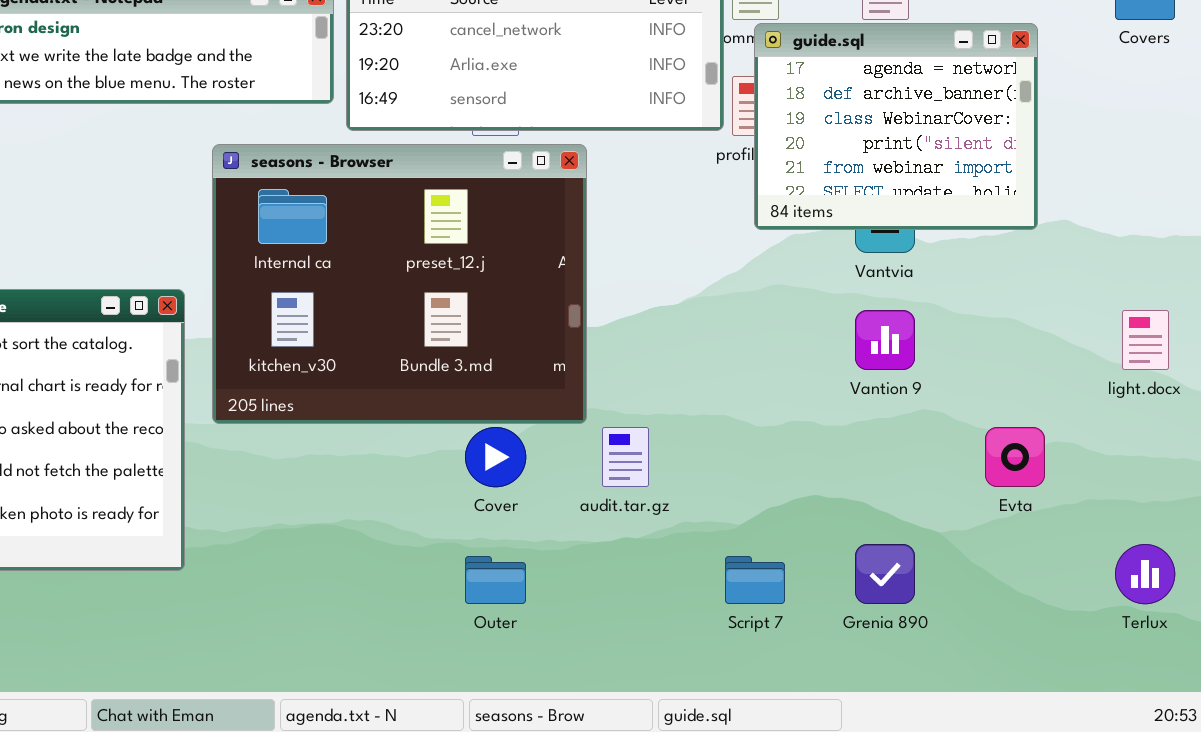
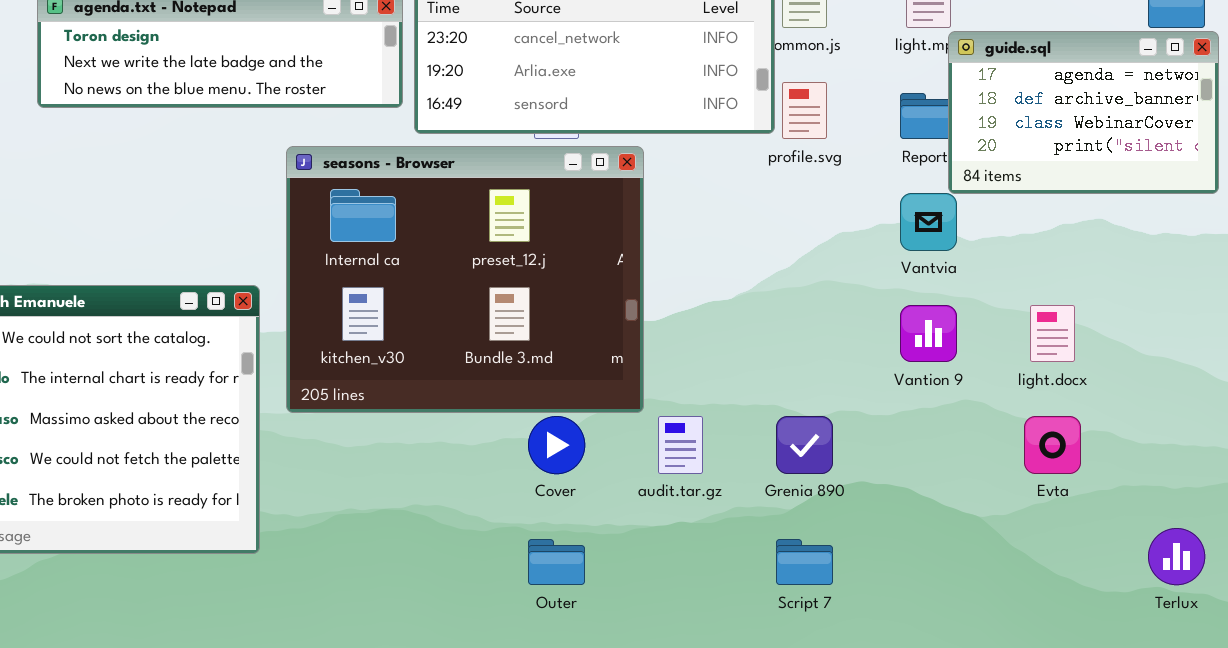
guide.sql: [754,23,1038,230] -> [948,31,1219,194], moved, resized
light.docx: [1122,310,1169,370] -> [1030,305,1075,362], moved
Grenia 890: [855,544,915,604] -> [776,416,833,474], moved

